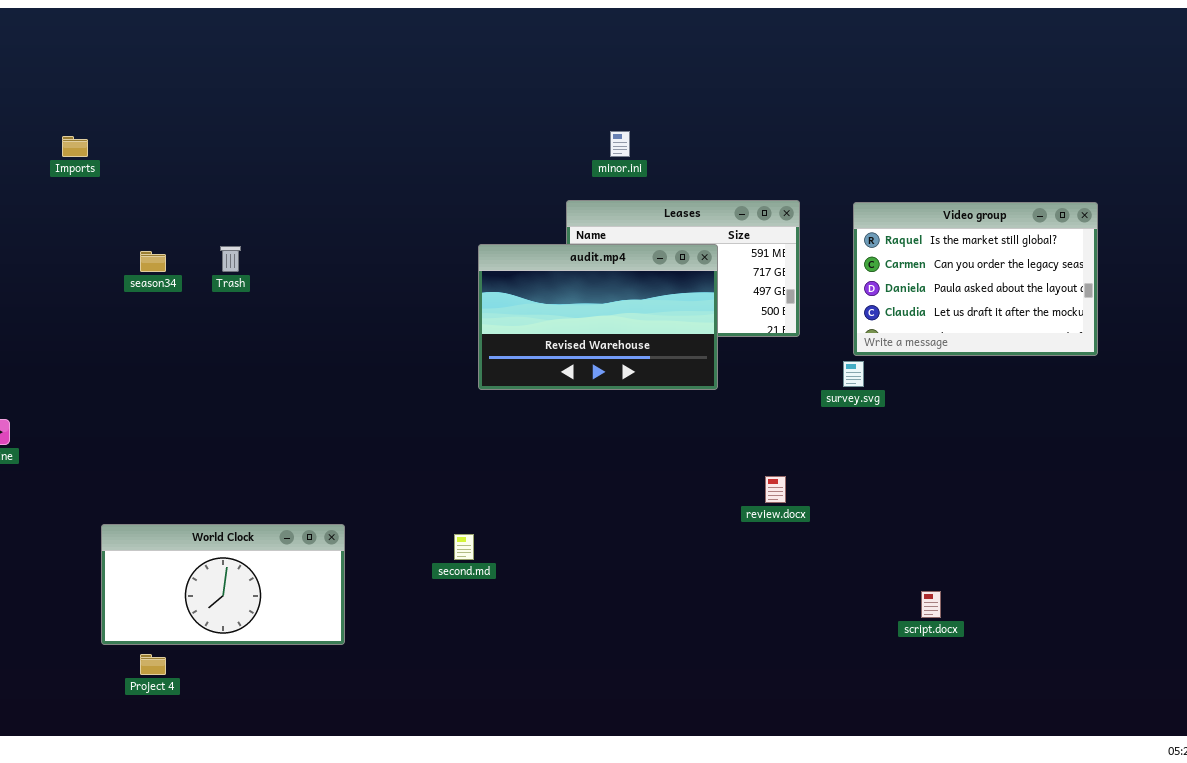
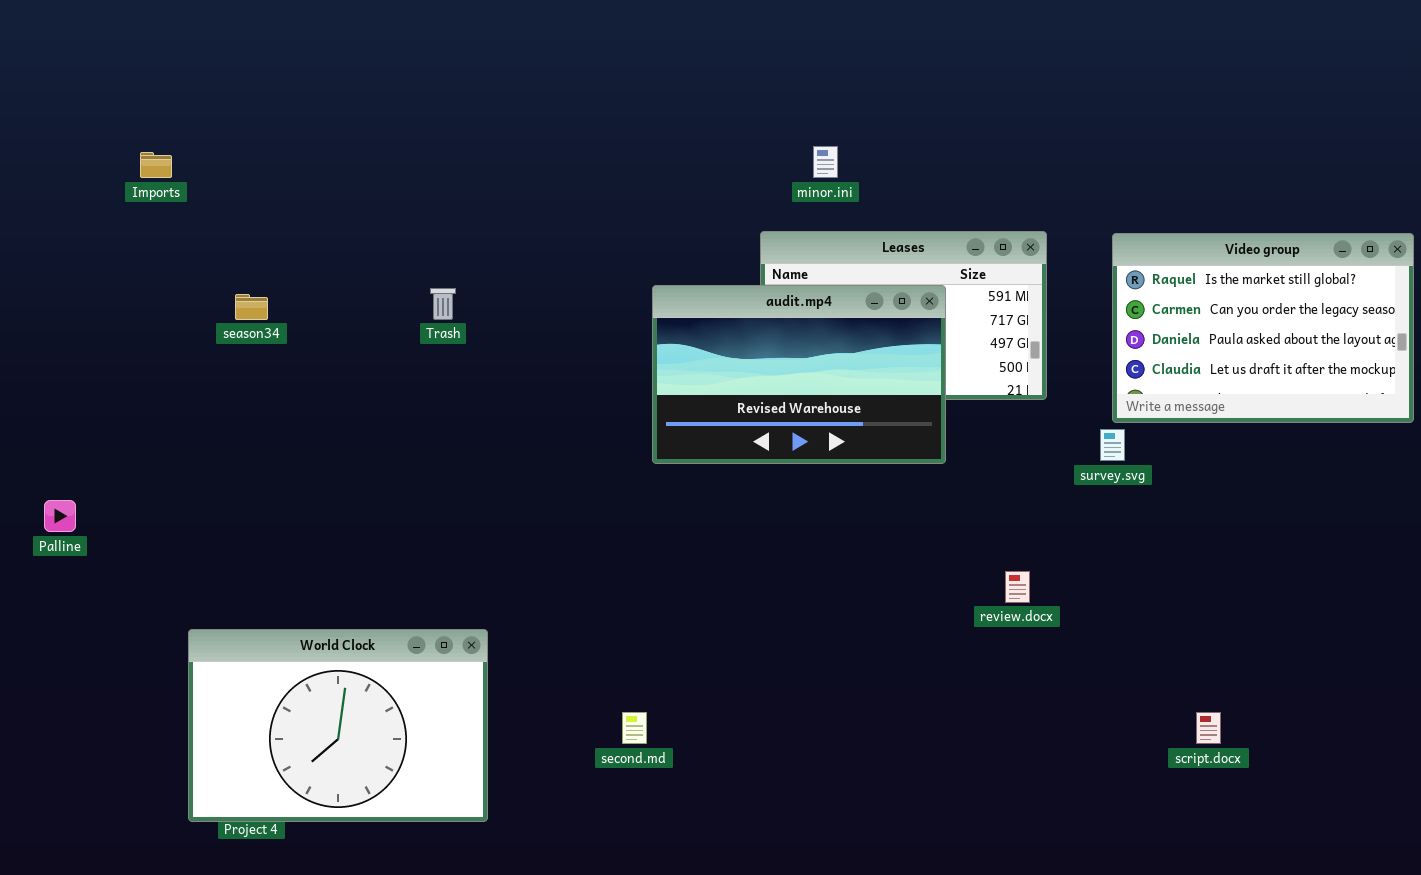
Trash: [220,246,241,272] -> [430,288,456,320], moved
World Clock: [101,524,345,645] -> [188,629,488,822], resized
second.md: [454,534,474,560] -> [622,712,647,744], moved

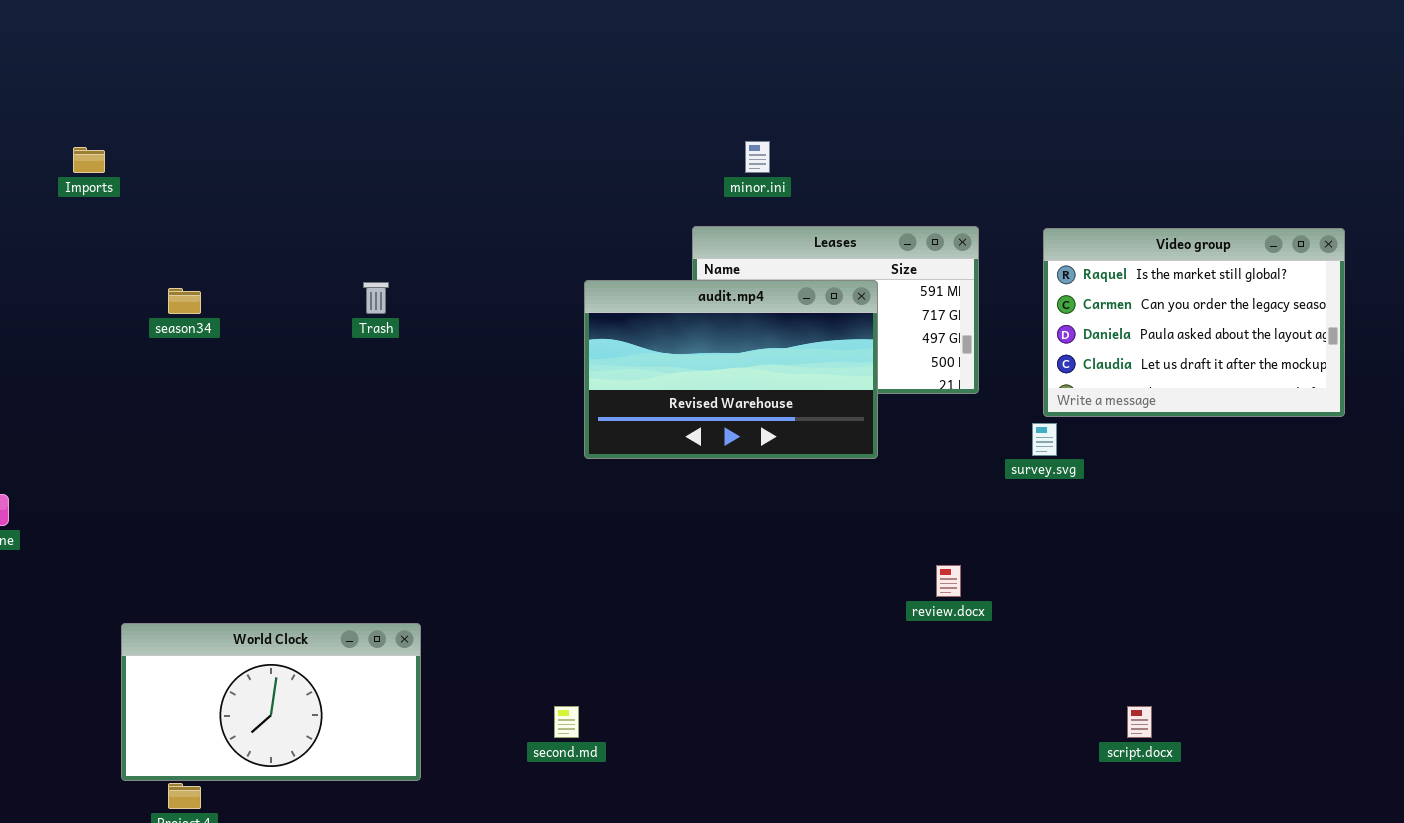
World Clock: [188,629,488,822] -> [121,623,421,781], resized

